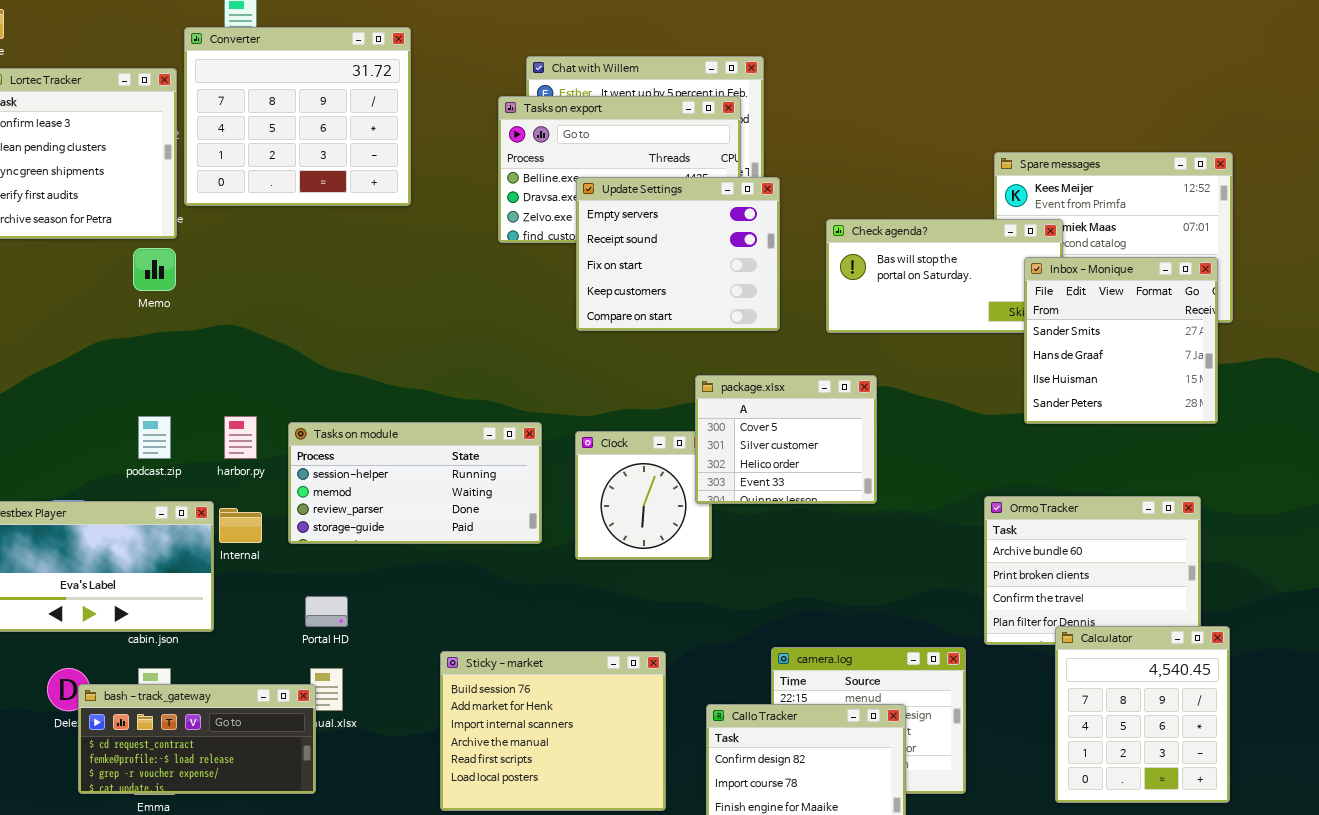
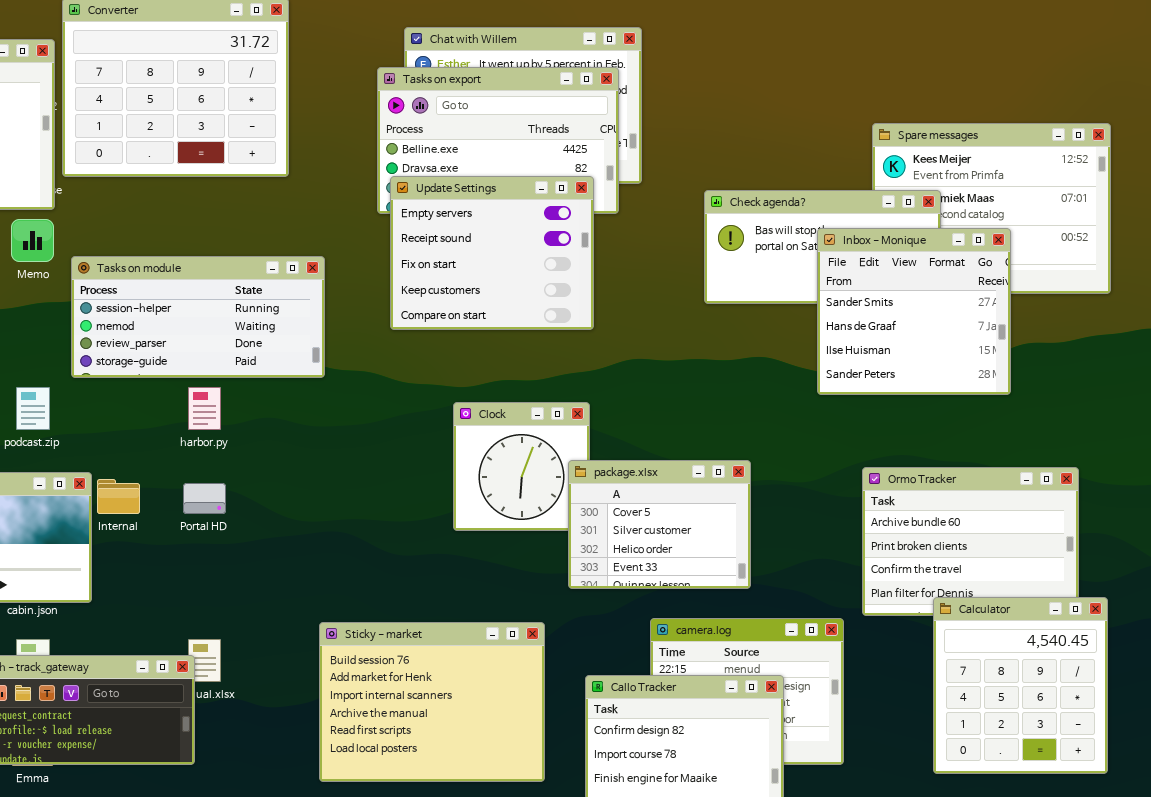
Update Settings: [576,177,780,331] -> [390,176,594,330], moved
Inbox - Monique: [1024,257,1218,424] -> [817,228,1011,395], moved
package.xlsx: [695,375,877,504] -> [568,460,751,589], moved
harbor.py: [224,416,257,459] -> [188,387,221,430], moved
Tasks on module: [288,422,542,544] -> [71,256,325,378], moved
Portal HD: [305,596,348,627] -> [183,483,226,514], moved

